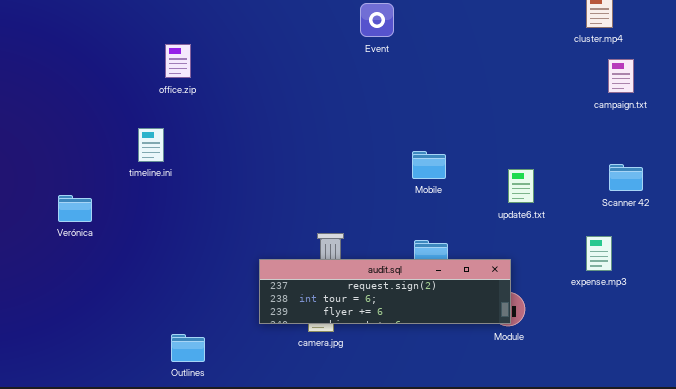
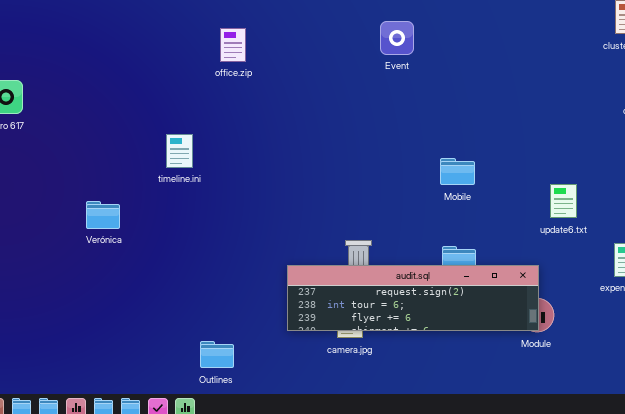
Event: [360,3,394,37] -> [380,21,414,55], moved
office.zip: [165,44,191,78] -> [220,28,246,62], moved
update6.txt: [508,169,534,203] -> [550,184,577,218], moved

